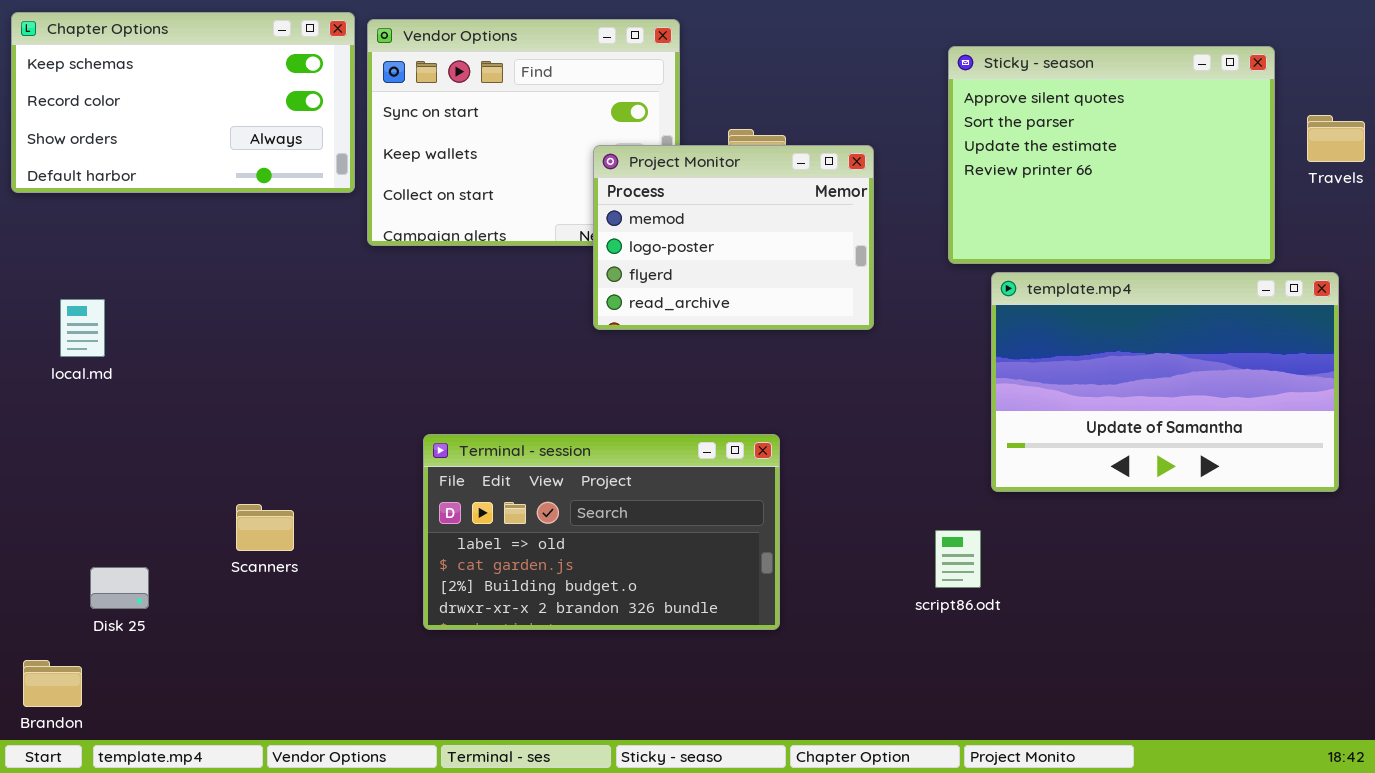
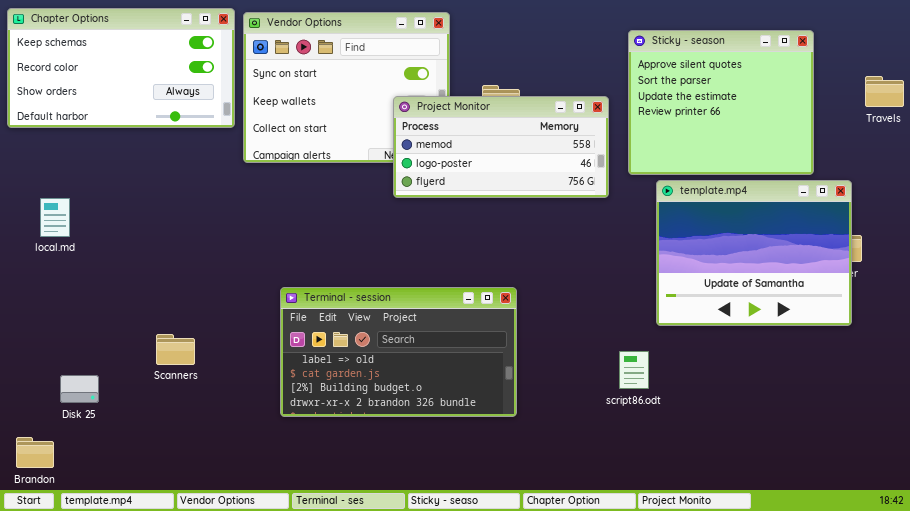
Sticky - season: [948,46,1275,264] -> [628,30,814,175], resized
Project Monitor: [593,145,874,330] -> [393,96,609,198], resized
template.mp4: [991,272,1339,492] -> [656,180,852,326], resized

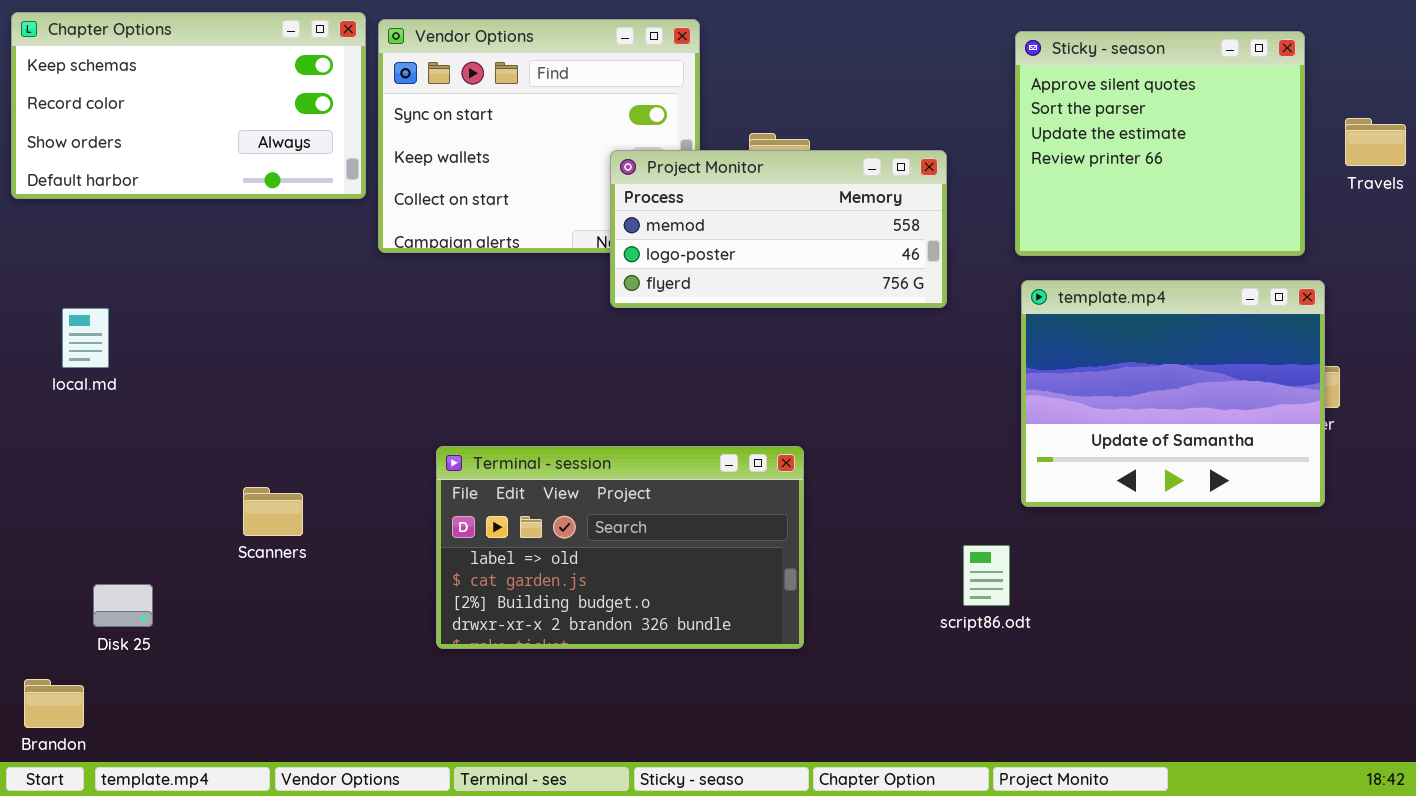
Sticky - season: [628,30,814,175] -> [1015,31,1305,256], moved
Scanners: [156,334,195,365] -> [243,487,303,536], moved

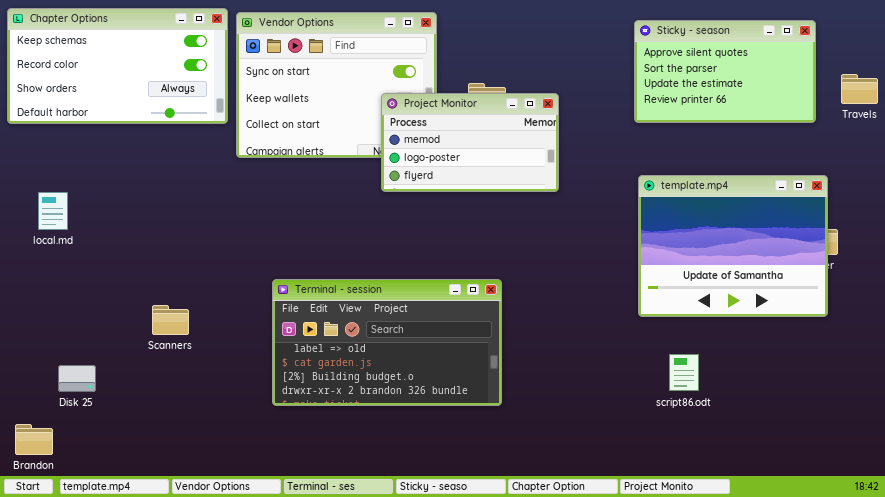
Sticky - season: [1015,31,1305,256] -> [634,20,816,123], resized
Project Monitor: [610,150,947,308] -> [381,93,559,192], resized
script86.odt: [963,545,1010,606] -> [669,354,699,391], moved

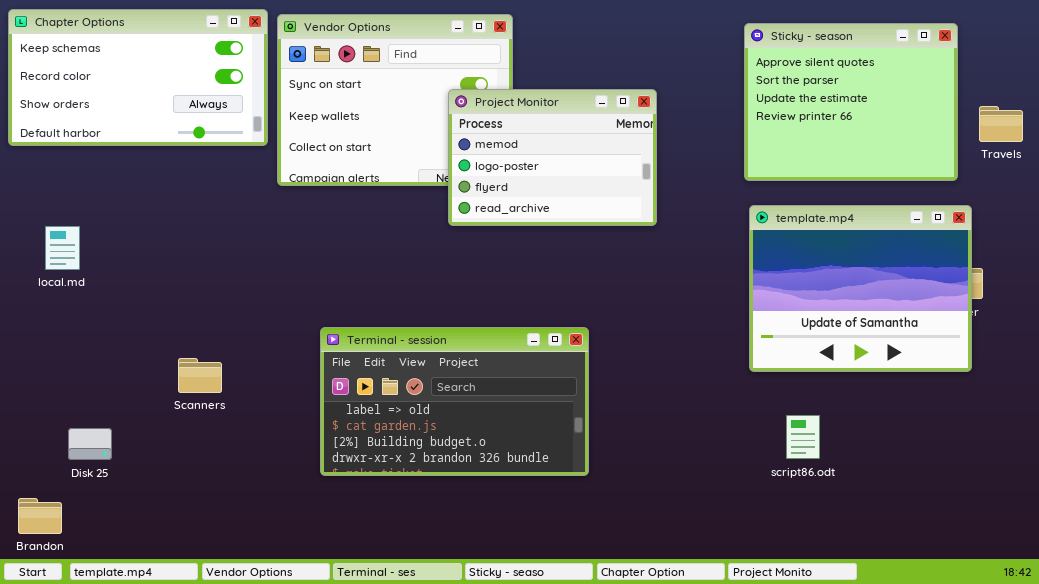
Sticky - season: [634,20,816,123] -> [744,23,958,181], resized
Travels: [841,74,878,104] -> [979,106,1023,142], moved
Project Monitor: [381,93,559,192] -> [448,89,657,226], resized

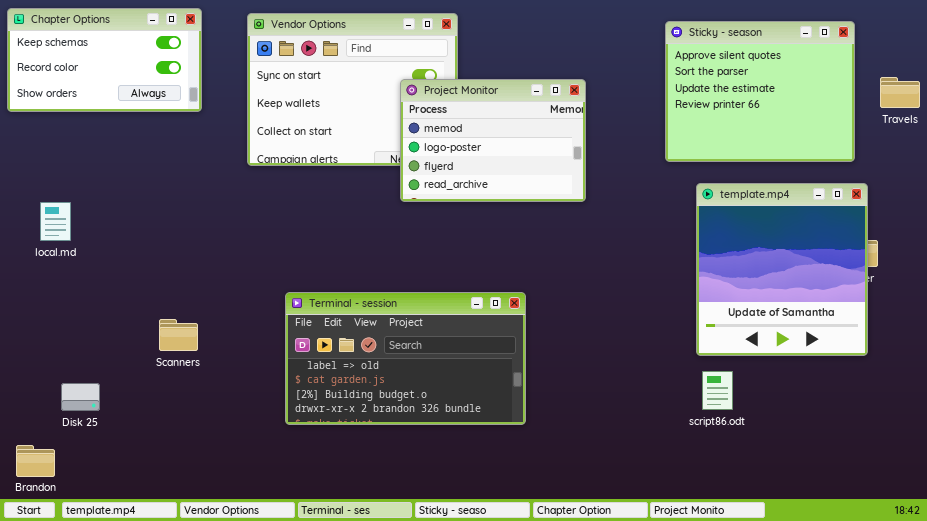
Chapter Options: [8,9,268,146] -> [7,8,202,112], resized
Travels: [979,106,1023,142] -> [880,77,920,108], moved
template.mp4: [749,205,972,372] -> [696,183,868,356], resized

